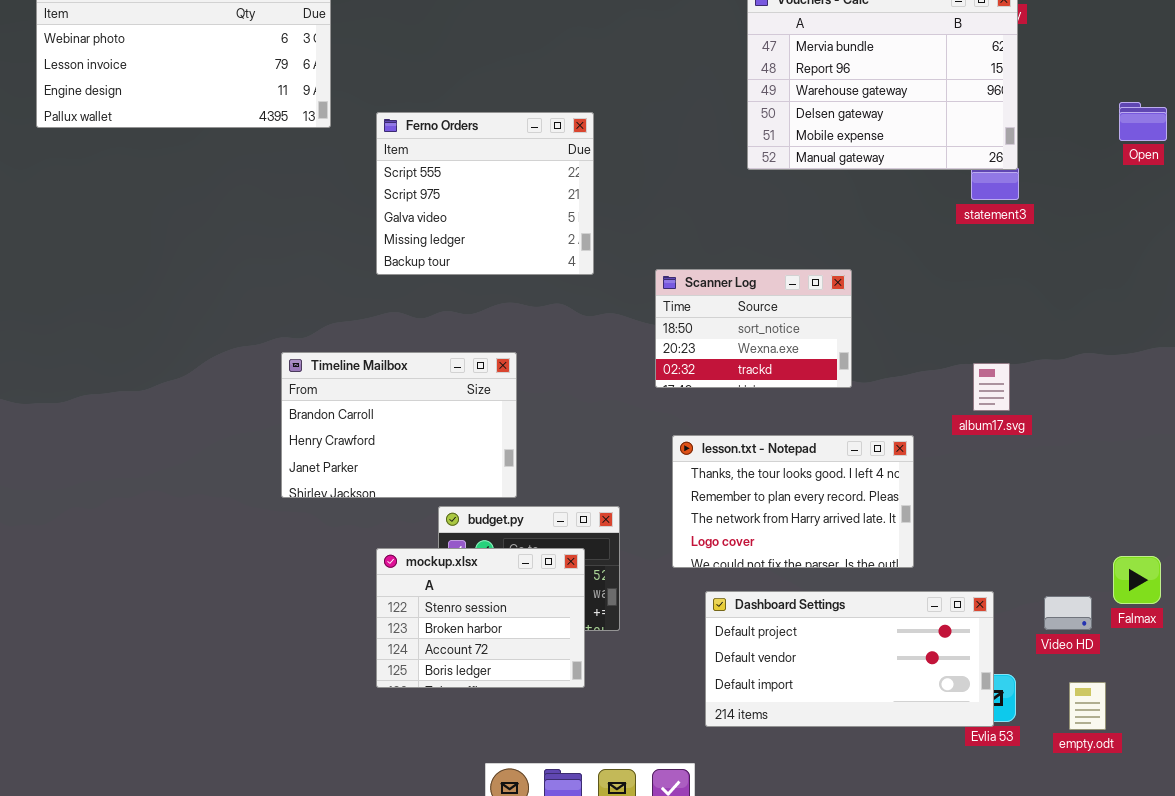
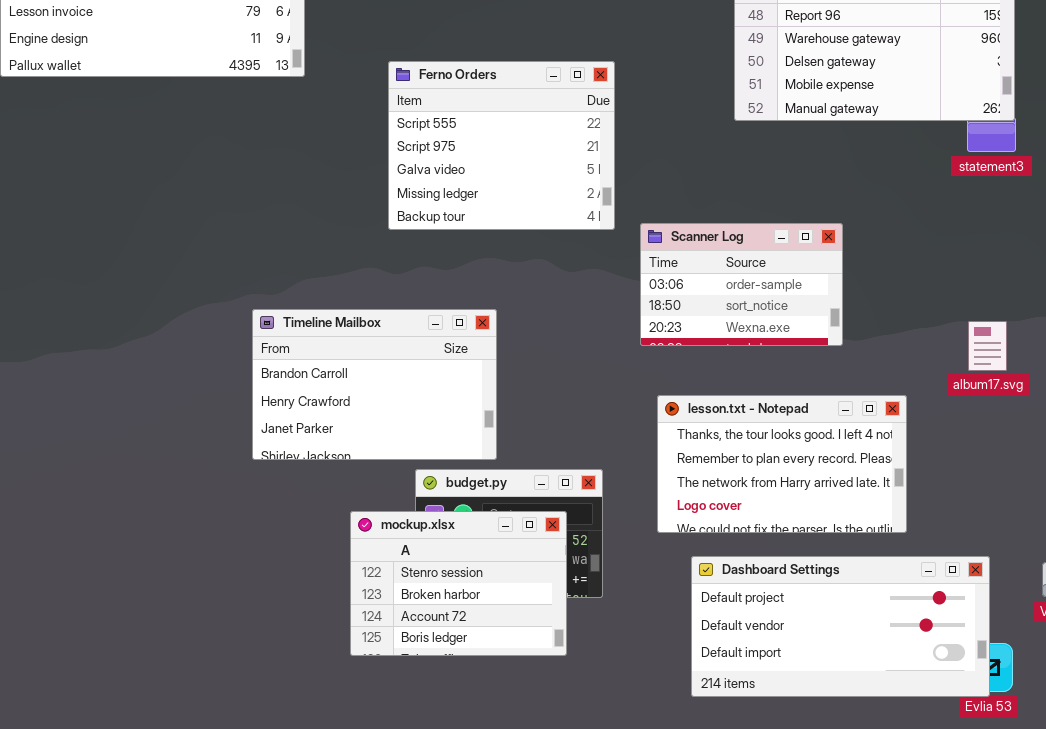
Ferno Orders: [376,112,594,275] -> [388,61,615,230], moved
Scanner Log: [655,269,852,388] -> [640,223,843,346], scrolled up 1 row

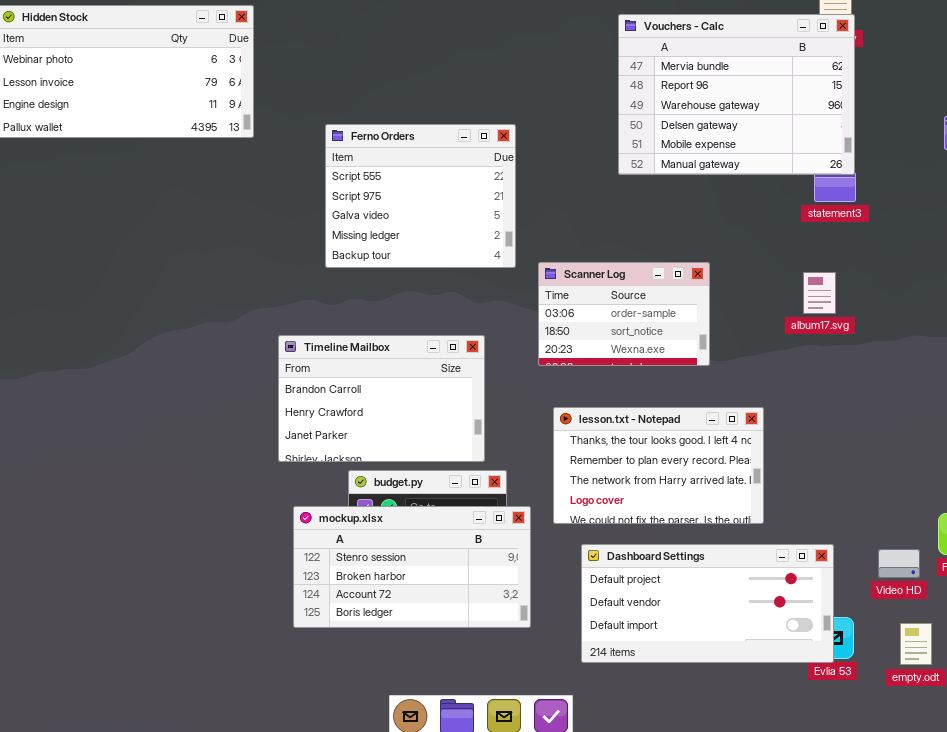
Timeline Mailbox: [252,309,497,460] -> [278,335,485,462], moved
album17.svg: [968,321,1007,371] -> [803,272,836,314], moved
mockup.xlsx: [350,511,567,656] -> [293,506,531,628], resized

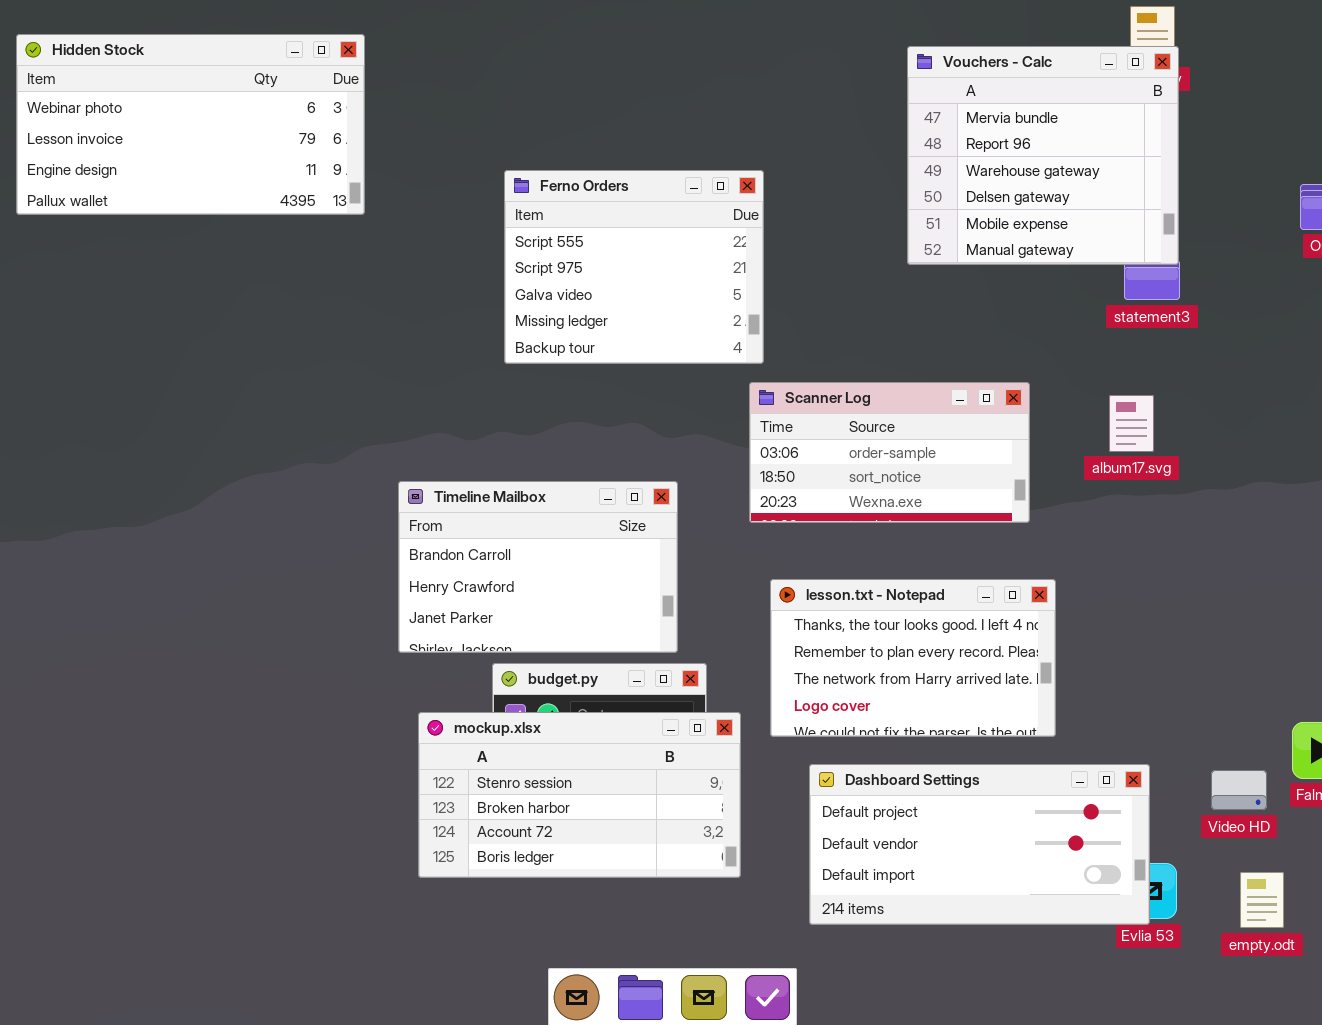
Vouchers - Calc: [618,14,855,175] -> [907,46,1179,265], resized
Ferno Orders: [325,124,516,268] -> [504,170,764,364], moved
Scanner Log: [538,262,710,366] -> [749,382,1030,523], resized

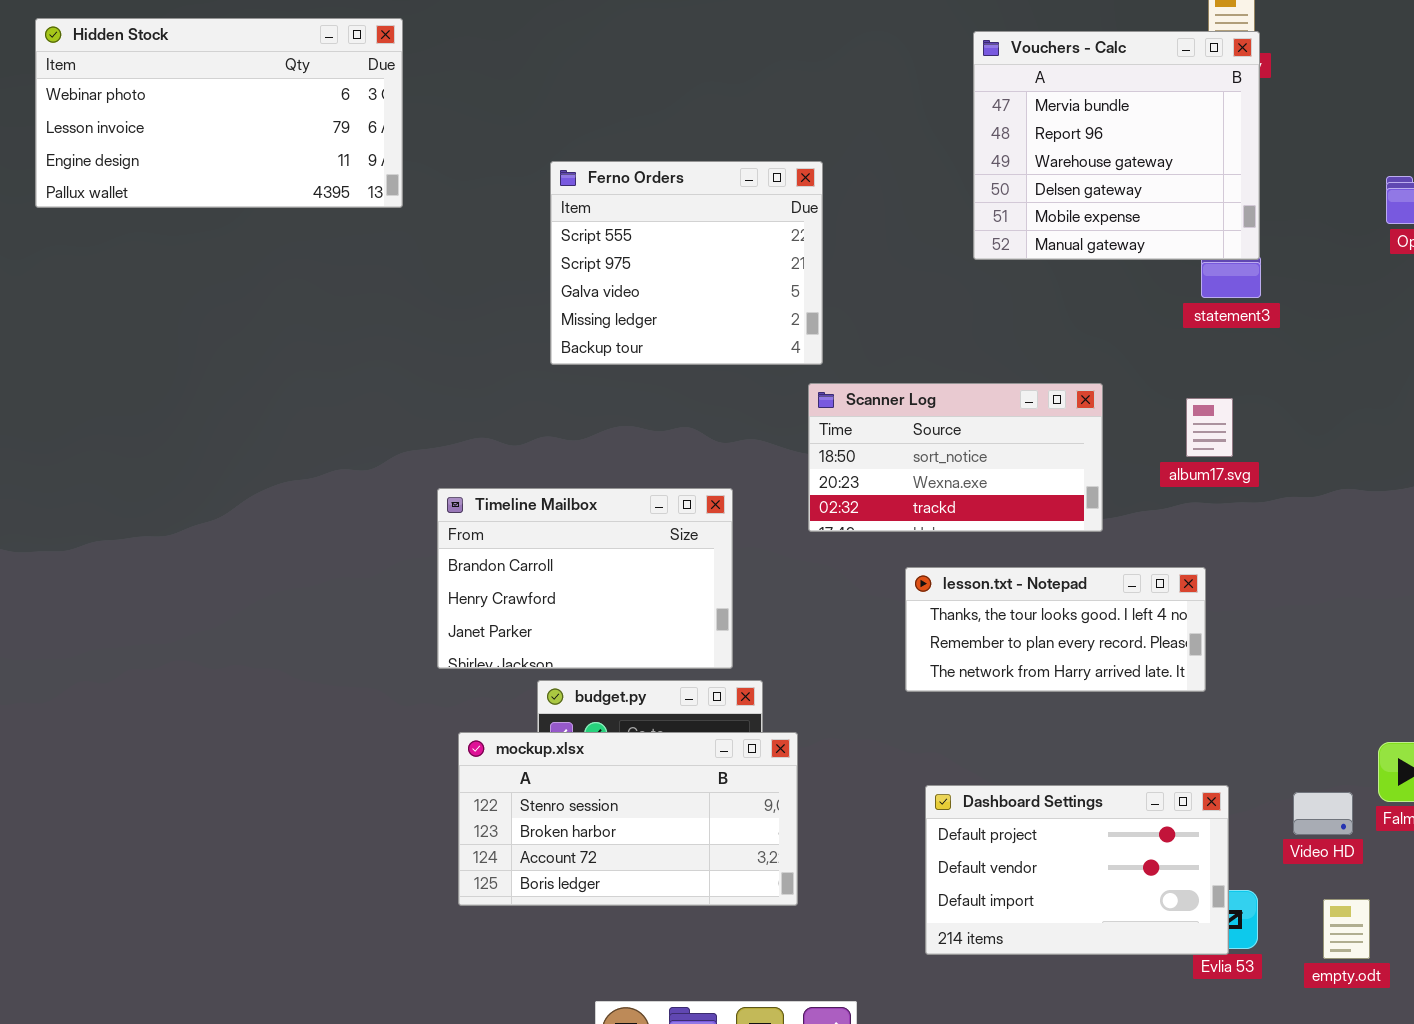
Scanner Log: [749,382,1030,523] -> [808,383,1103,532], scrolled down 1 row
lesson.txt - Notepad: [770,579,1056,737] -> [905,567,1206,692], moved, resized
Dashboard Settings: [809,764,1150,925] -> [925,785,1229,955], resized

